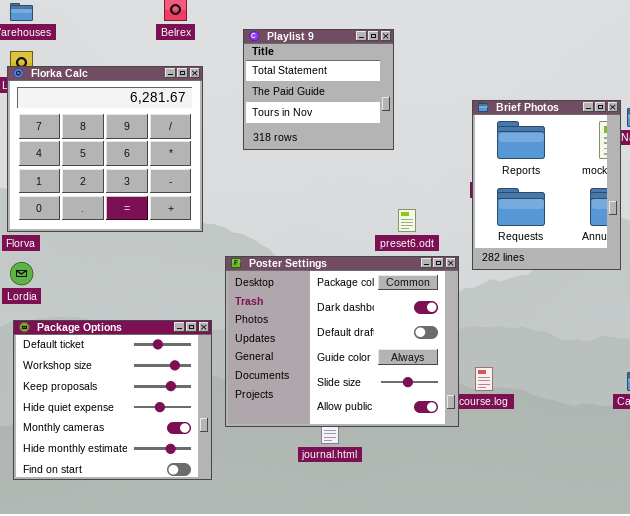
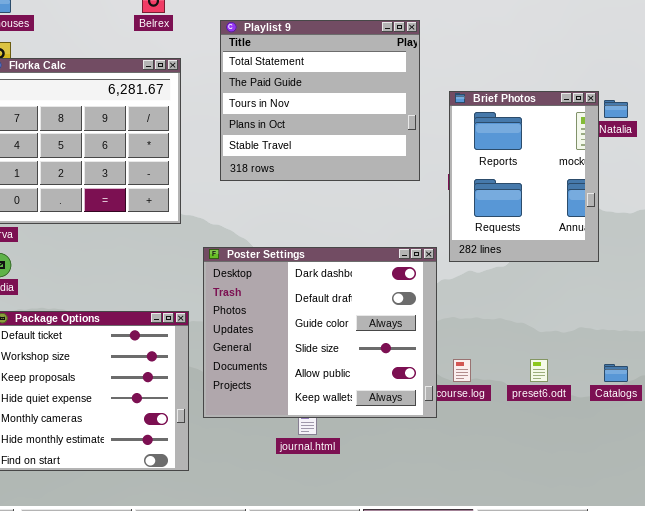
Playlist 9: [243,29,394,150] -> [220,20,420,181], resized
preset6.odt: [398,209,416,232] -> [530,359,548,382], moved
Poster Settings: [225,256,459,427] -> [203,247,437,418], scrolled down 1 row

